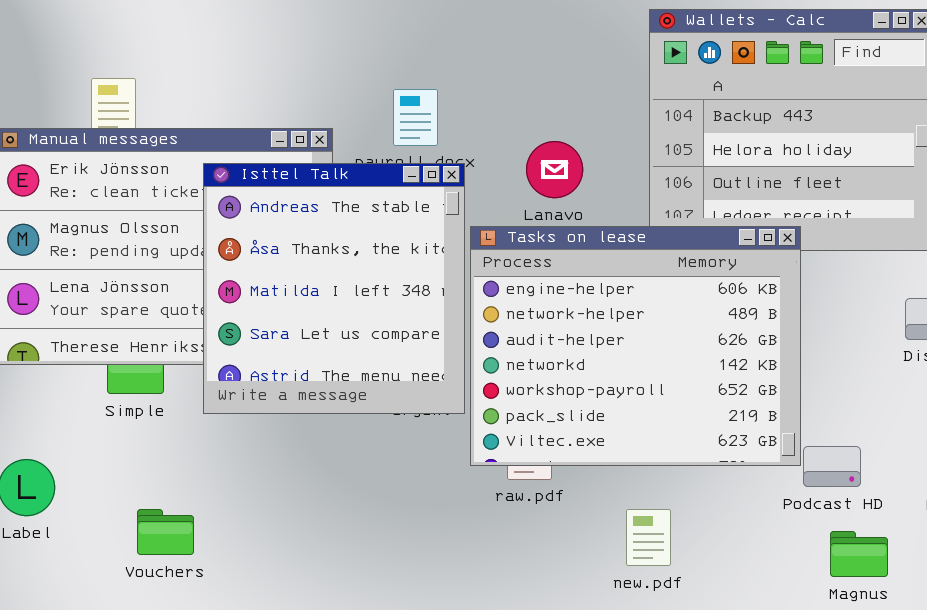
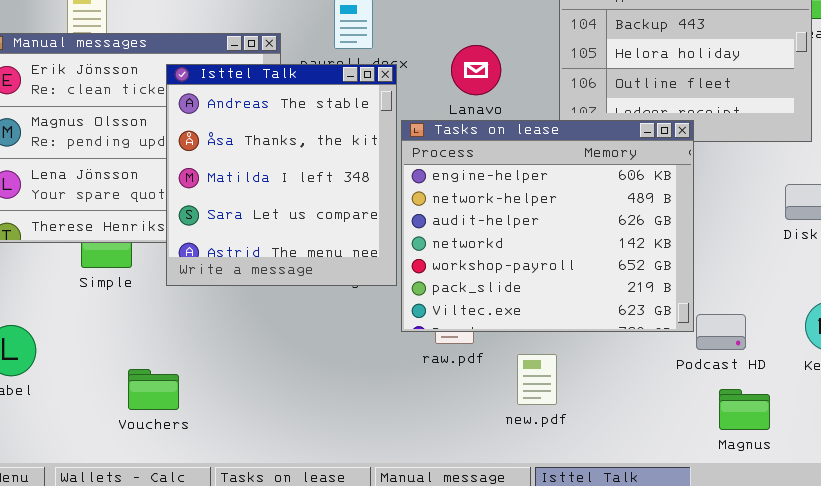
Vouchers: [137,509,194,555] -> [128,369,179,410], moved
new.pdf: [626,509,671,566] -> [517,354,557,405], moved

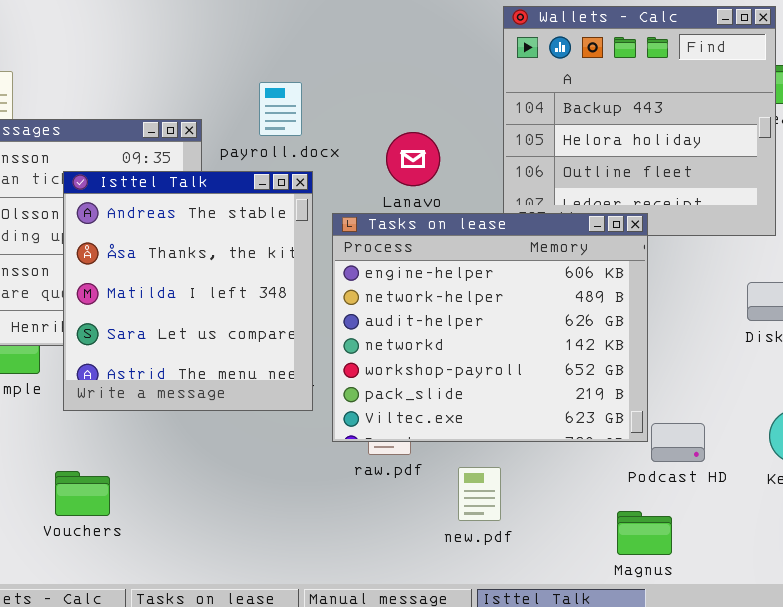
Isttel Talk: [166,64,397,286] -> [63,171,313,411], moved
Vouchers: [128,369,179,410] -> [55,471,110,516], moved
Magnus: [719,389,770,430] -> [617,511,672,555], moved

